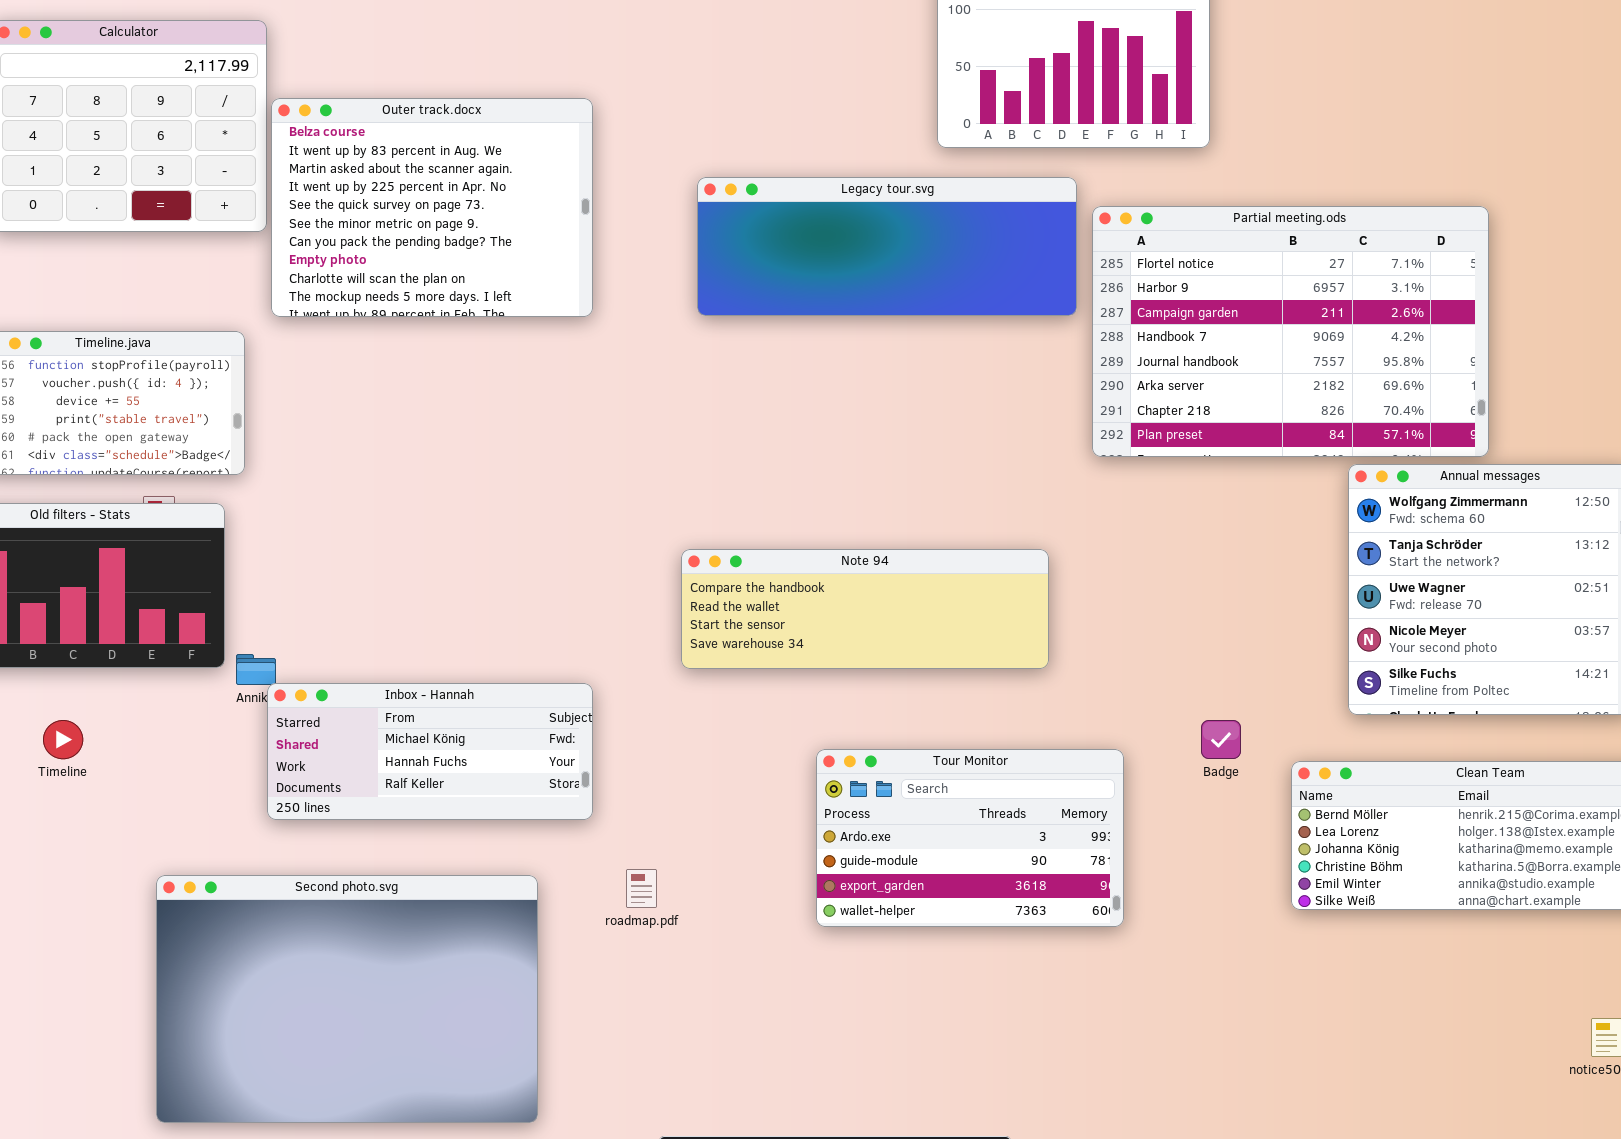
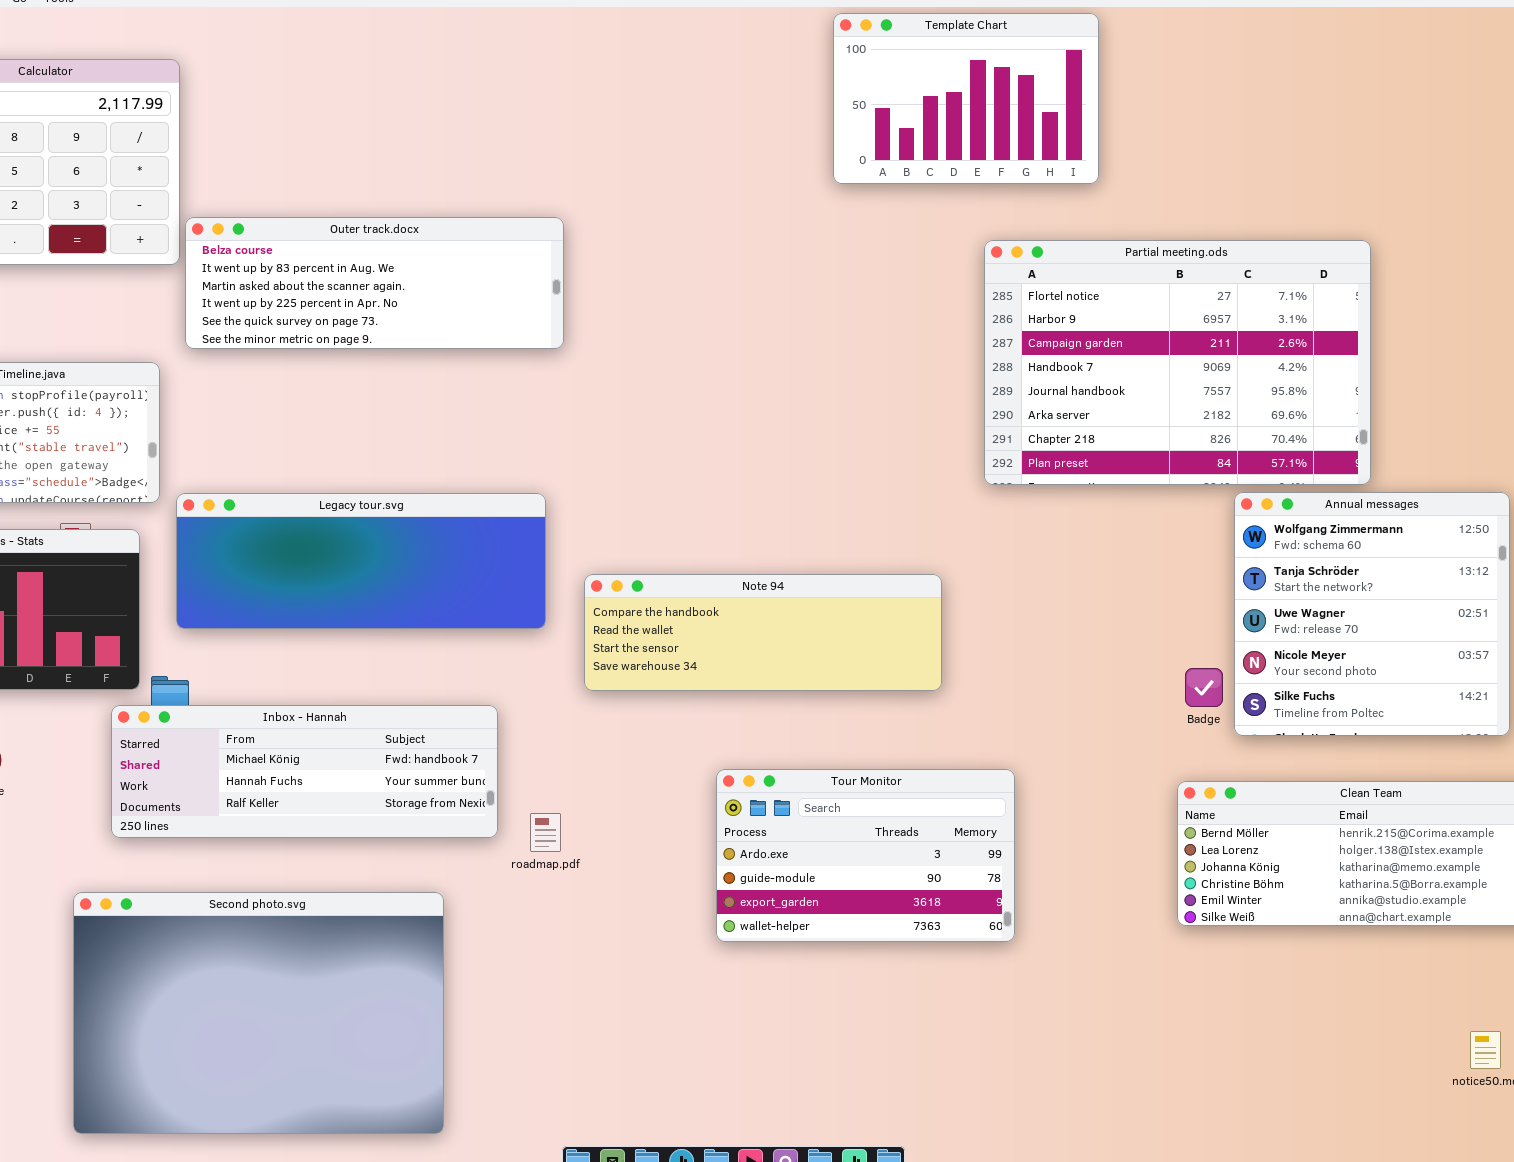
Outer track.docx: [271,98,593,317] -> [185,217,564,349], resized
Legacy tour.svg: [697,177,1077,316] -> [176,493,546,629], moved
Inbox - Hannah: [267,683,593,820] -> [111,705,498,838], resized
Badge: [1201,720,1241,759] -> [1185,668,1223,707], moved
roadmap.pdf: [626,869,657,908] -> [530,813,561,852], moved

